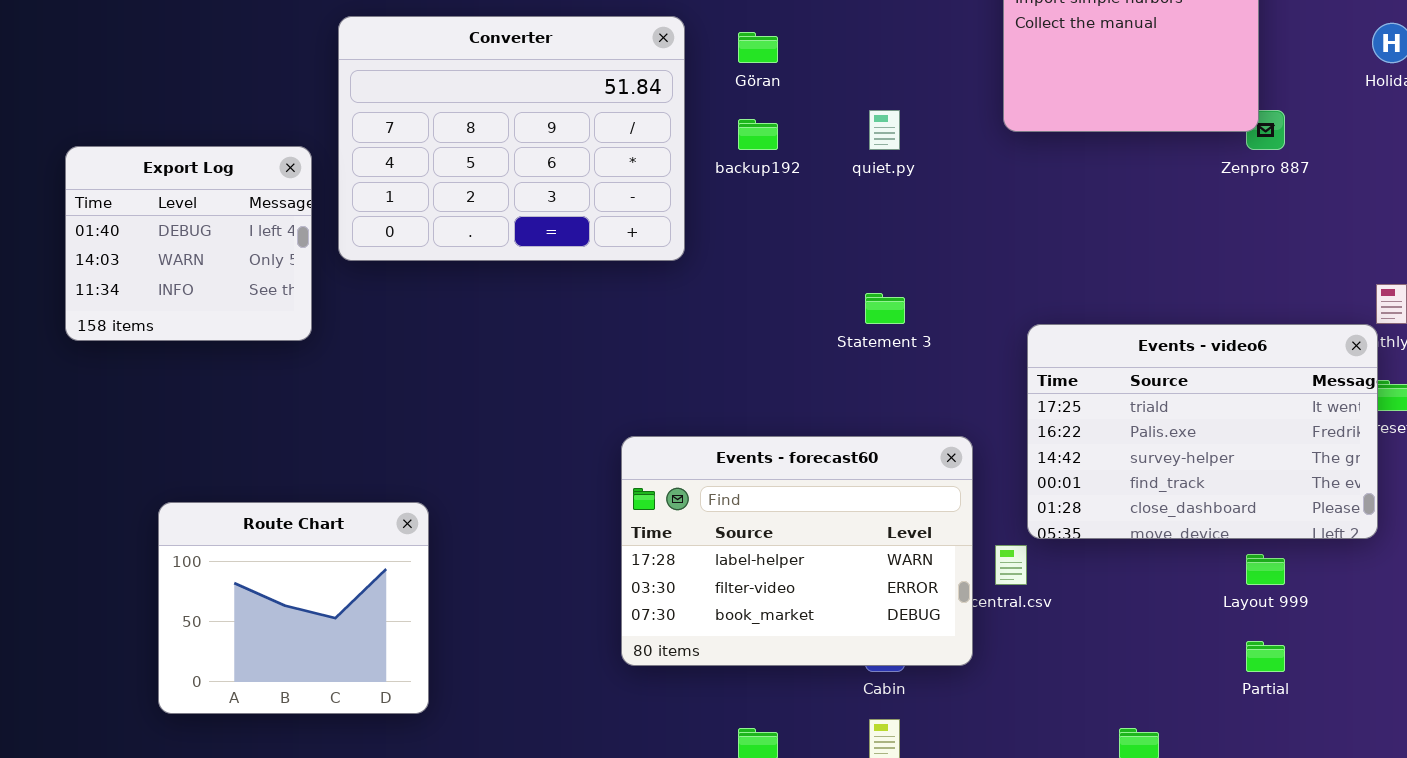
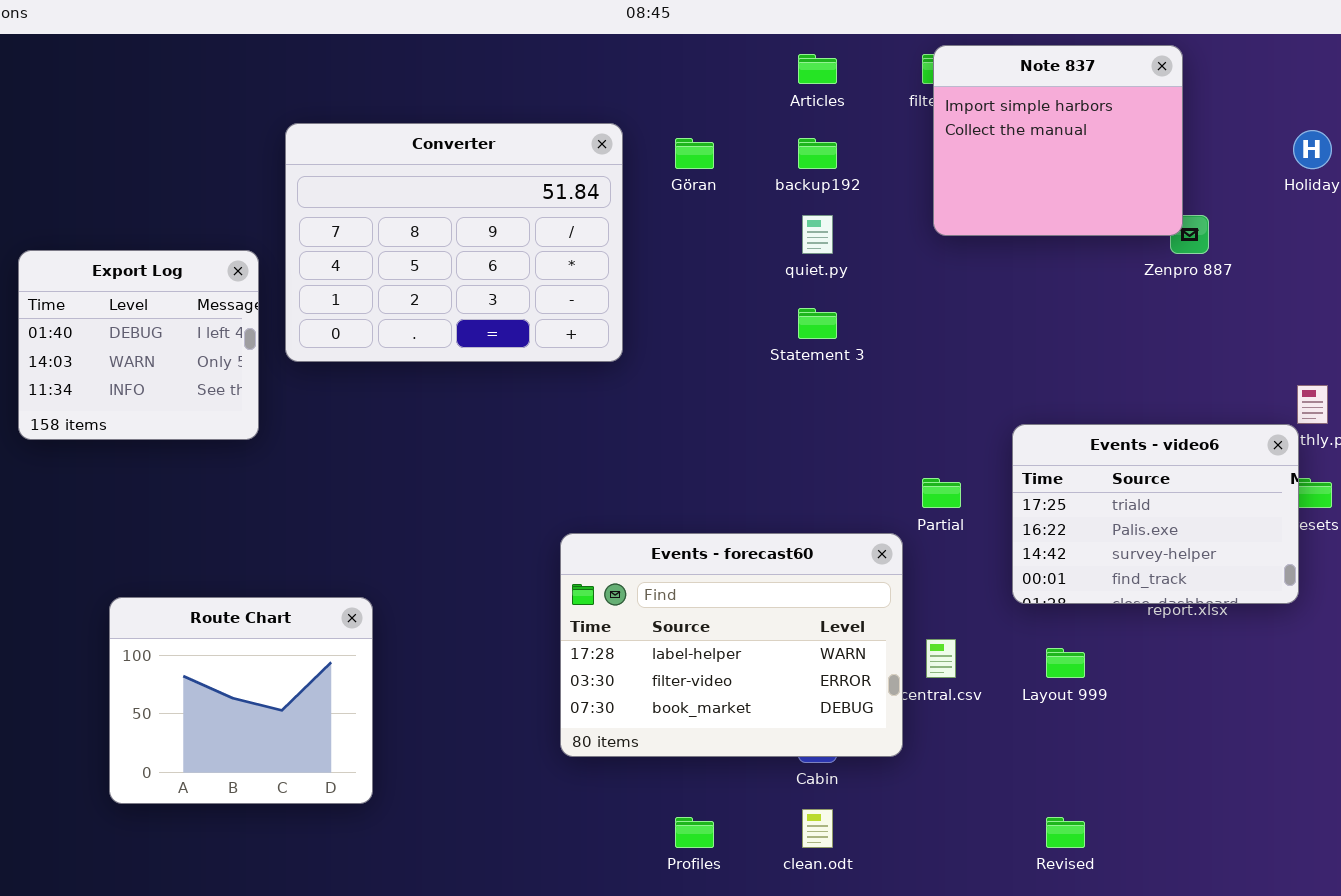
backup192: [738,119,778,150] -> [798,138,837,169], moved
Statement 3: [865,293,905,324] -> [798,308,837,339], moved
Events - video6: [1027,324,1378,539] -> [1012,424,1299,604], resized
Layout 999: [1246,554,1285,585] -> [1046,648,1085,678], moved
Partial: [1246,641,1285,672] -> [922,478,961,508], moved

